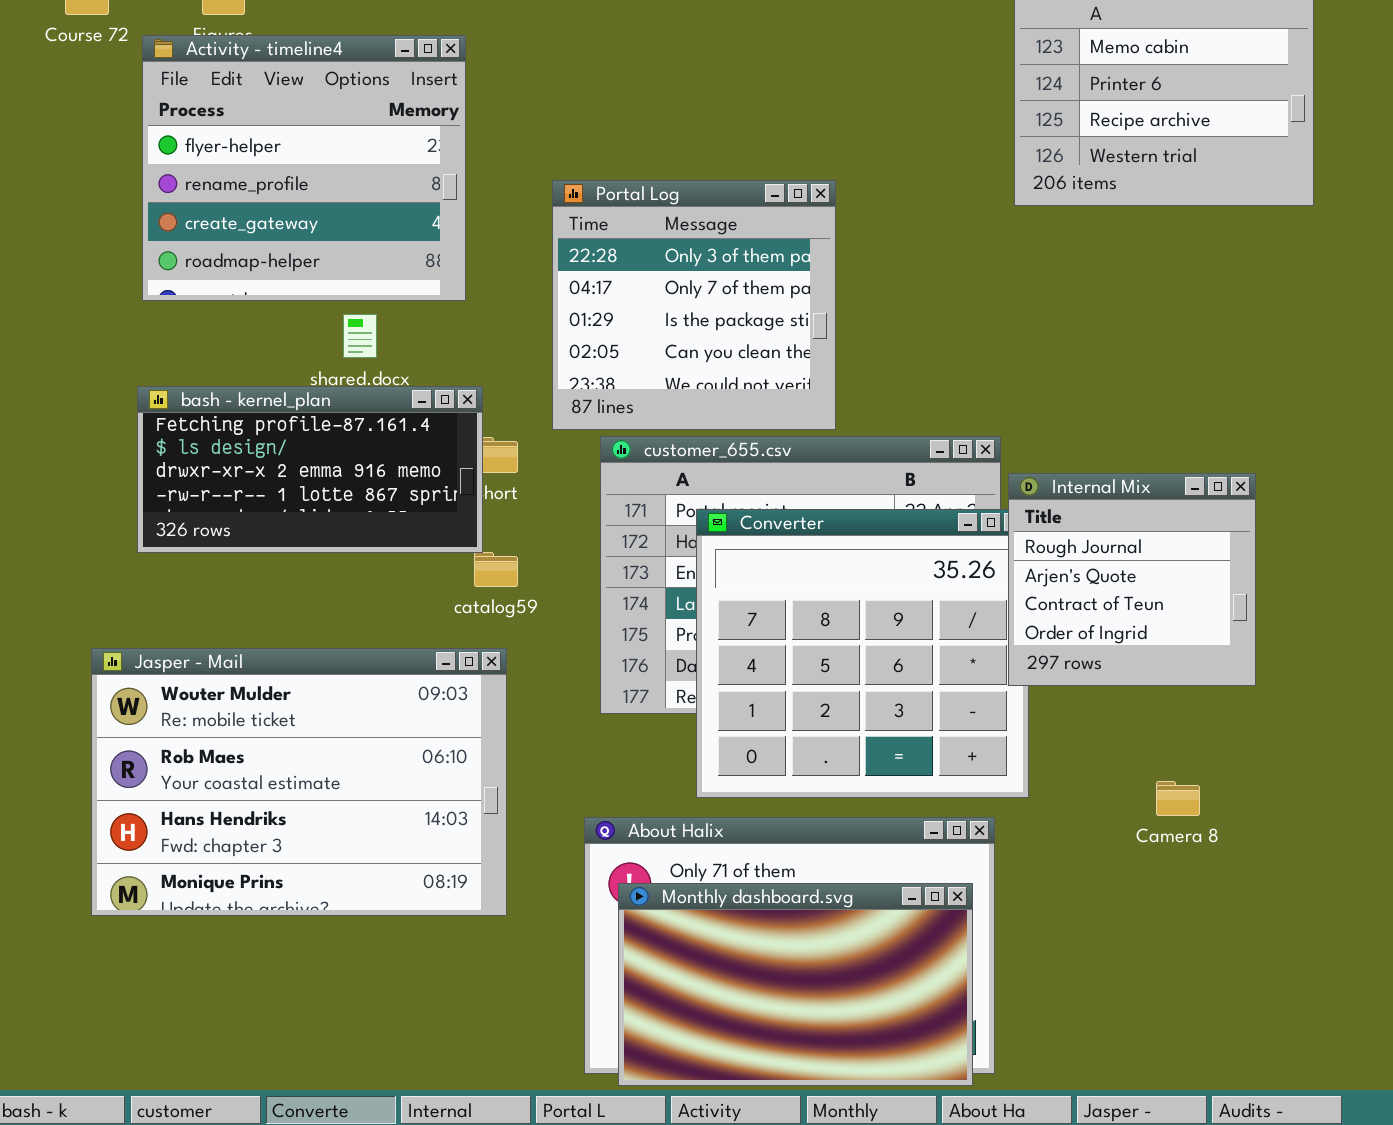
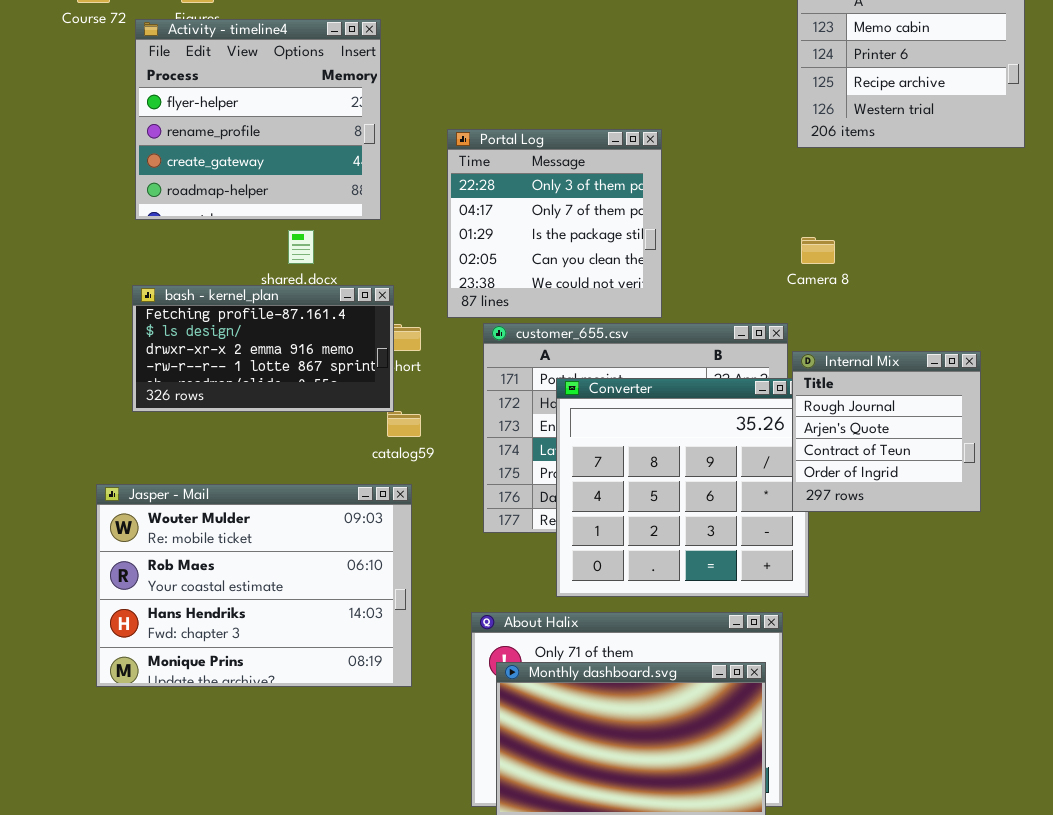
Camera 8: [1156,781,1200,816] -> [801,237,835,264], moved

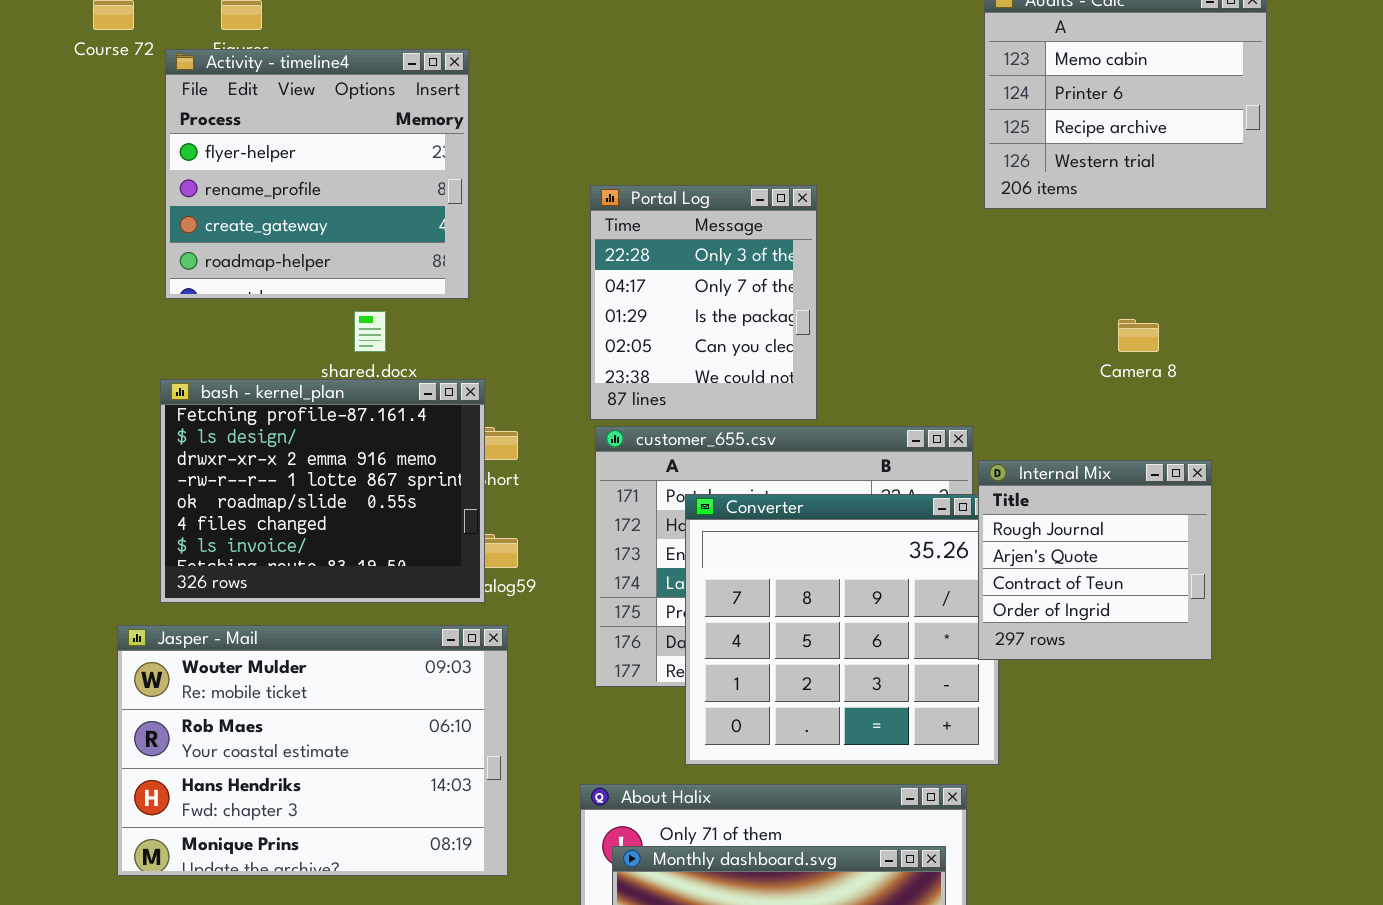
Portal Log: [447,129,662,318] -> [590,185,817,420], resized
Camera 8: [801,237,835,264] -> [1118,319,1159,352], moved
bash - kernel_plan: [132,285,394,412] -> [160,379,485,603], resized

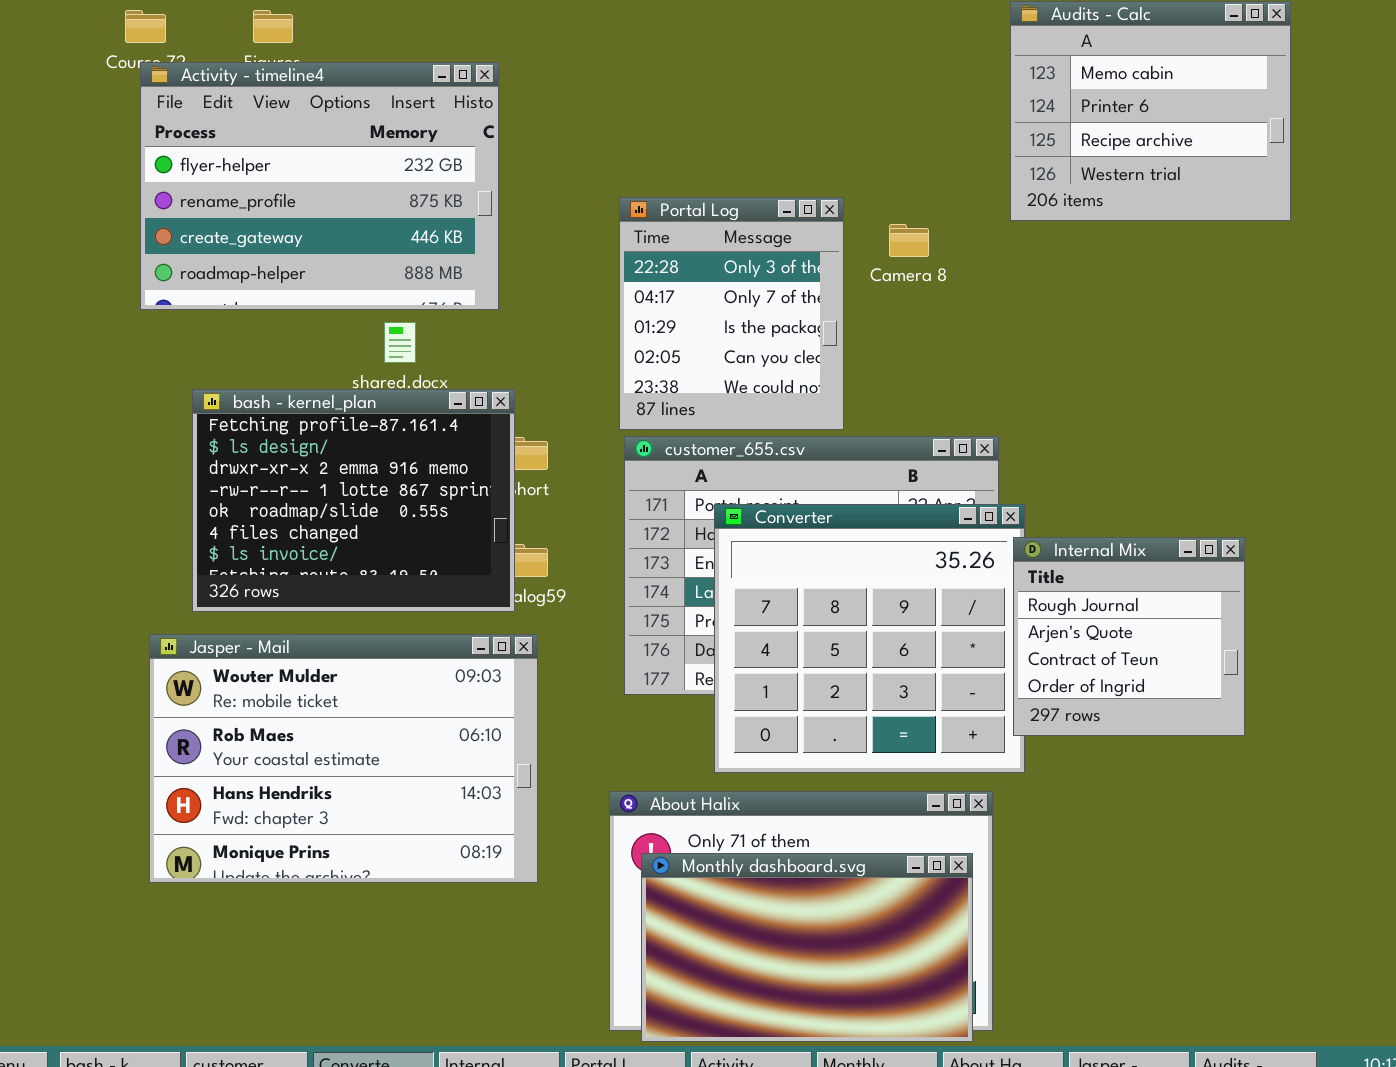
Activity - timeline4: [165,49,469,299] -> [140,62,499,310], resized
Camera 8: [1118,319,1159,352] -> [889,224,929,257], moved
Internal Mix: [978,460,1212,660] -> [1013,537,1245,736], moved

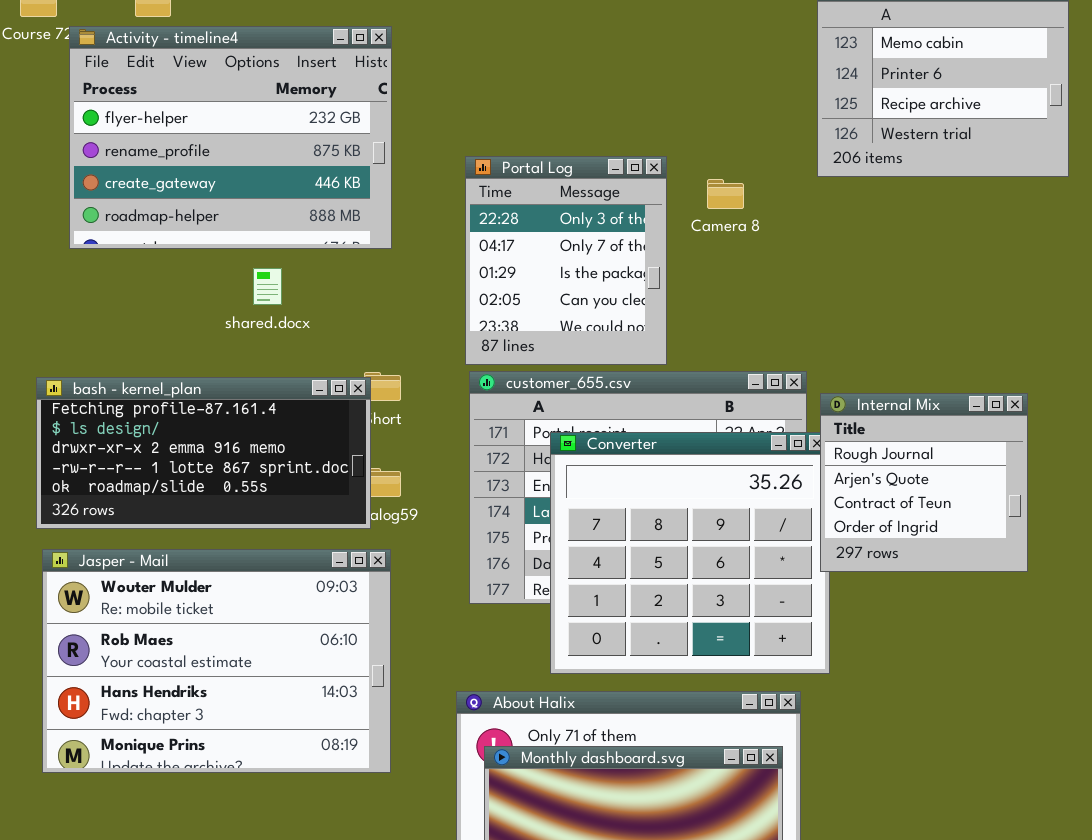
Activity - timeline4: [140,62,499,310] -> [69,26,392,249], moved
bash - kernel_plan: [192,389,515,612] -> [36,377,371,529], resized
Internal Mix: [1013,537,1245,736] -> [820,393,1028,572], moved

